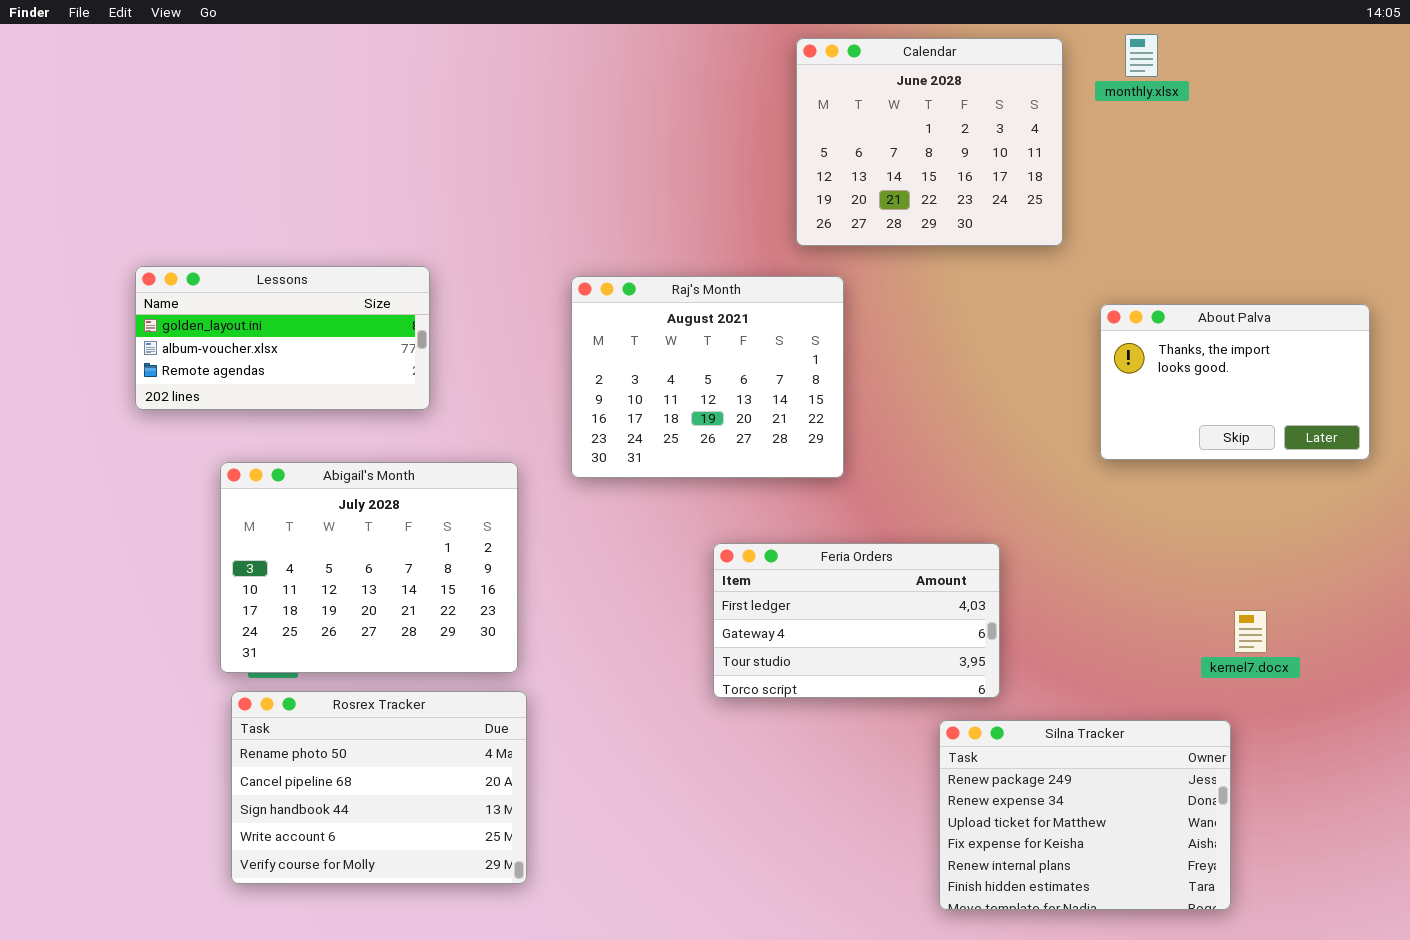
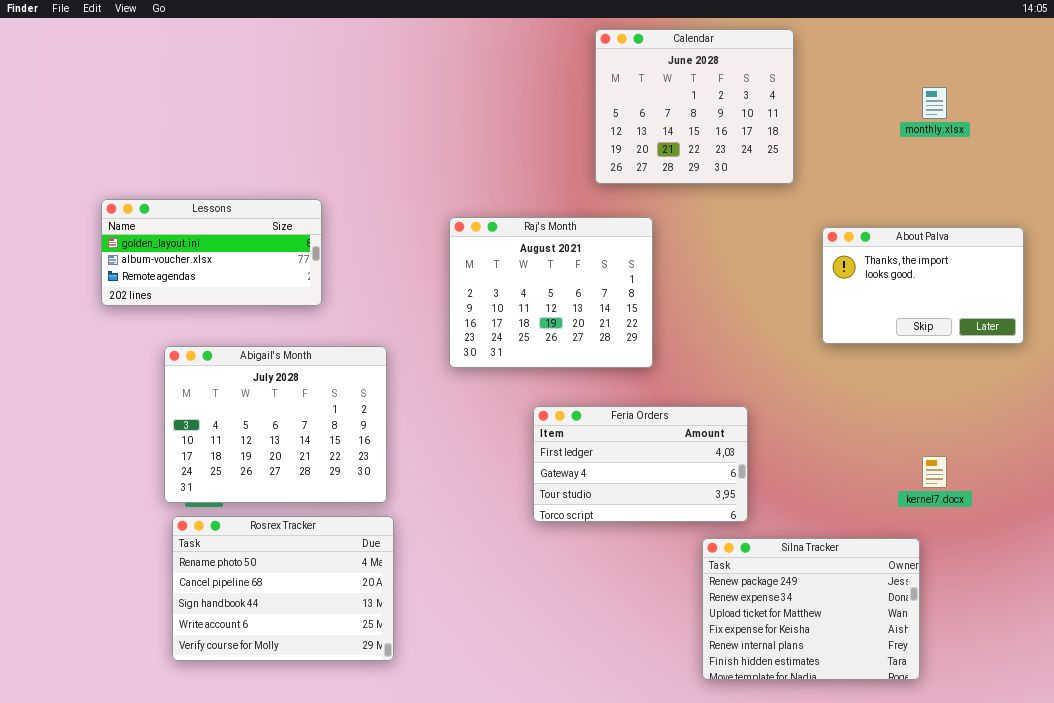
monthly.xlsx: [1125,34,1158,77] -> [922,87,947,119], moved
Raj's Month: [571,276,844,478] -> [449,217,653,368], moved

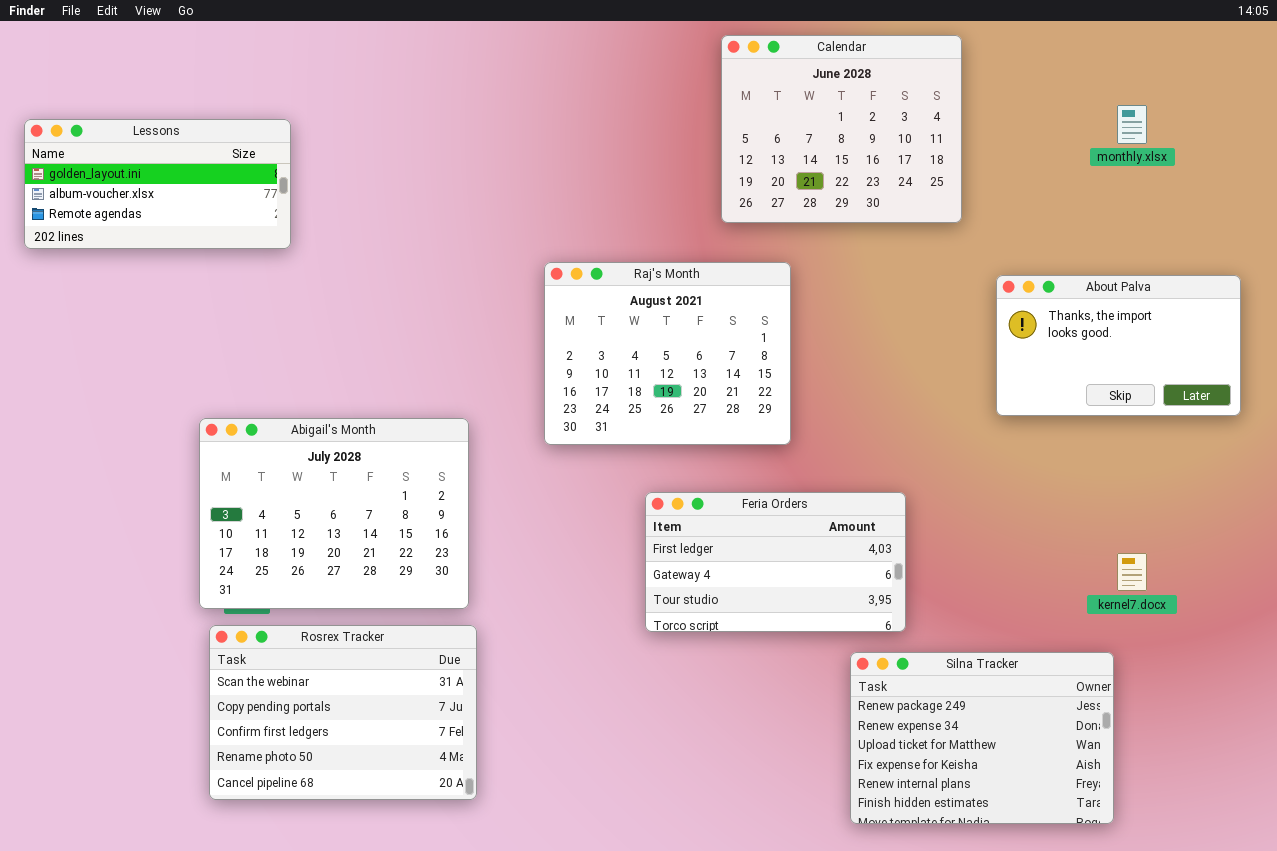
Lessons: [101,199,322,306] -> [24,119,291,249], moved
Rosrex Tracker: [172,516,394,661] -> [209,625,477,800], scrolled up 3 rows

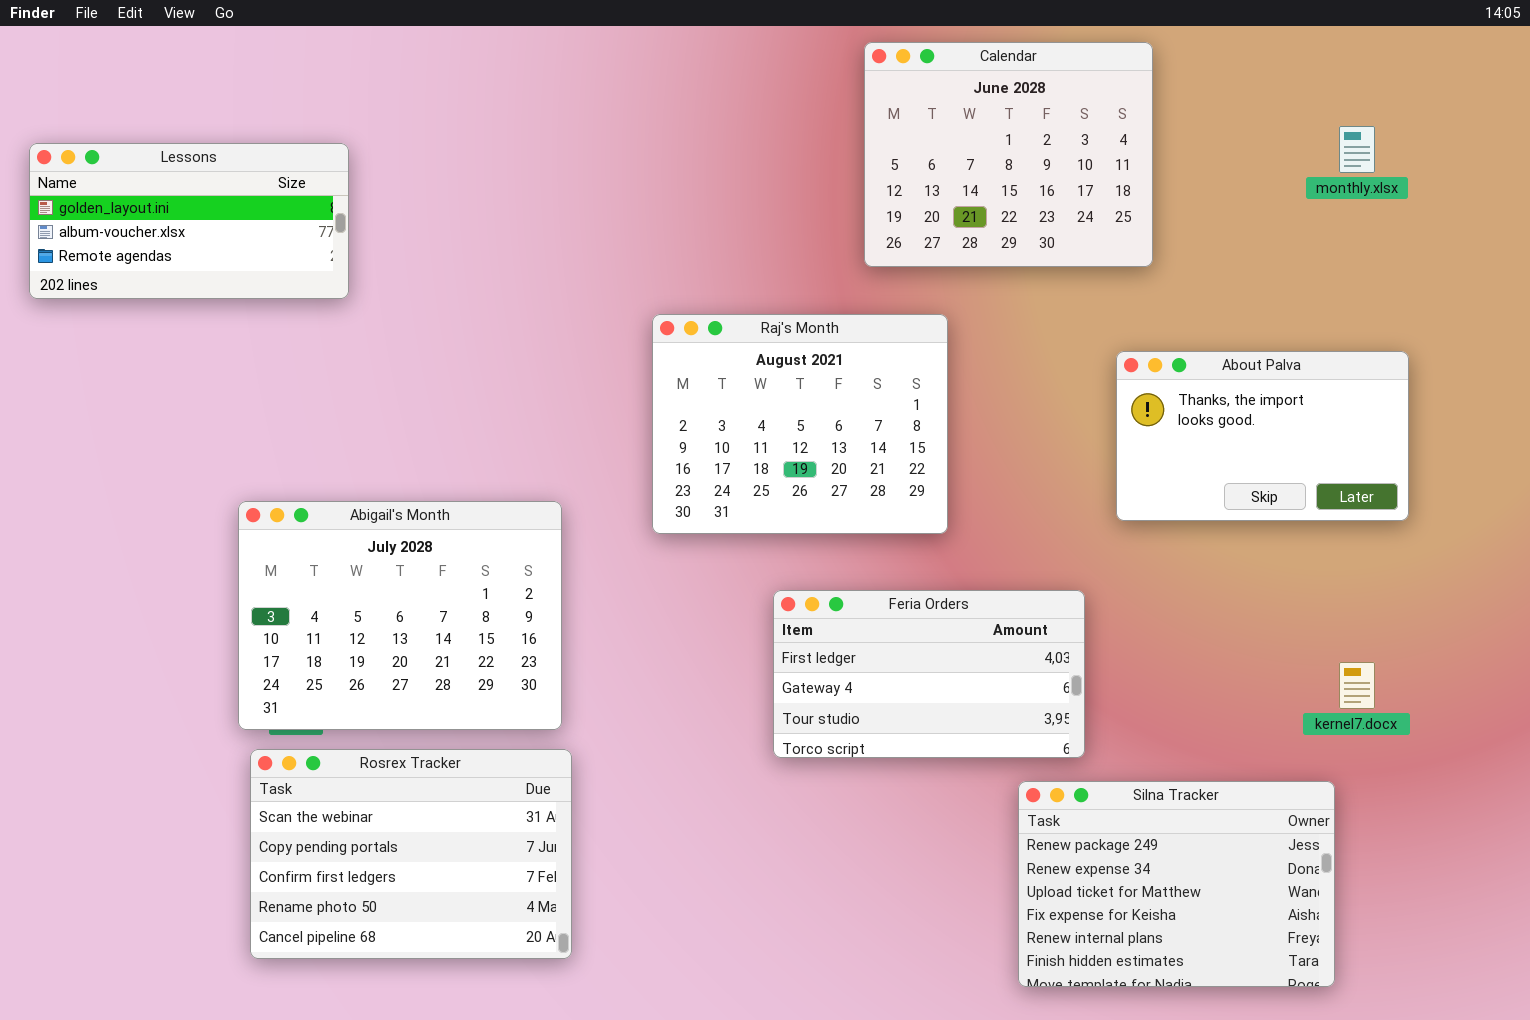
About Palva: [996,275,1241,416] -> [1116,351,1409,521], moved

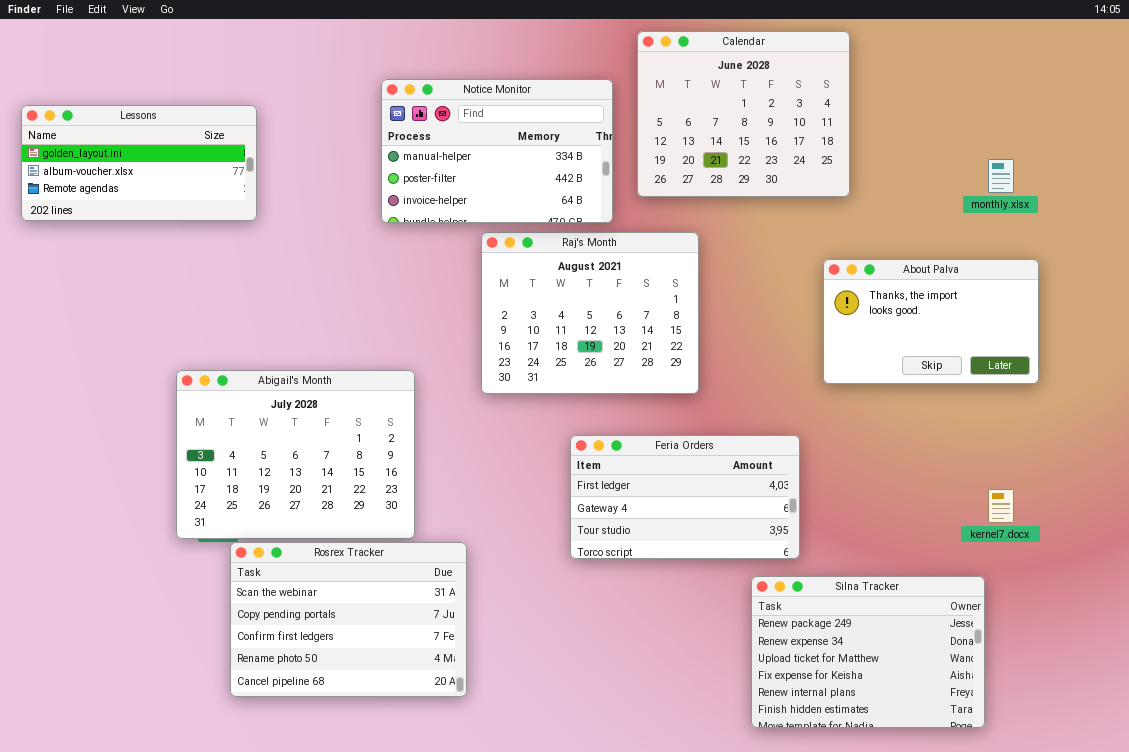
Notice Monitor: none -> [381,79,613,223], opened
monthly.xlsx: [1339,126,1375,173] -> [988,159,1014,193], moved
Rosrex Tracker: [250,749,572,959] -> [230,542,467,697], moved

